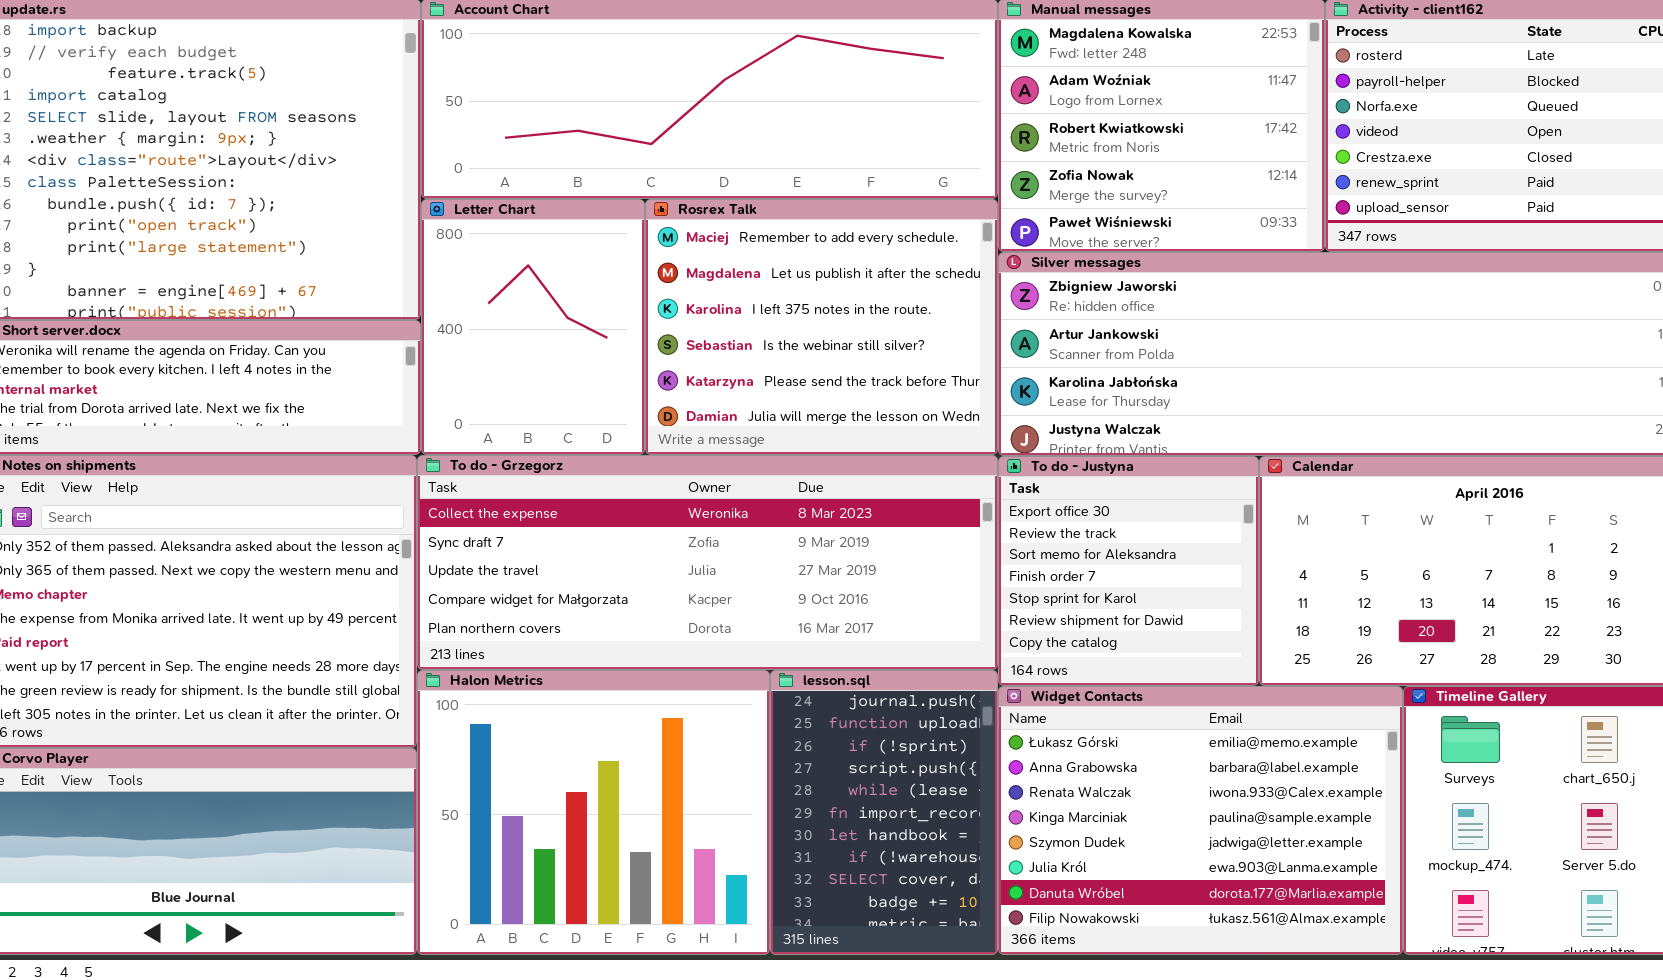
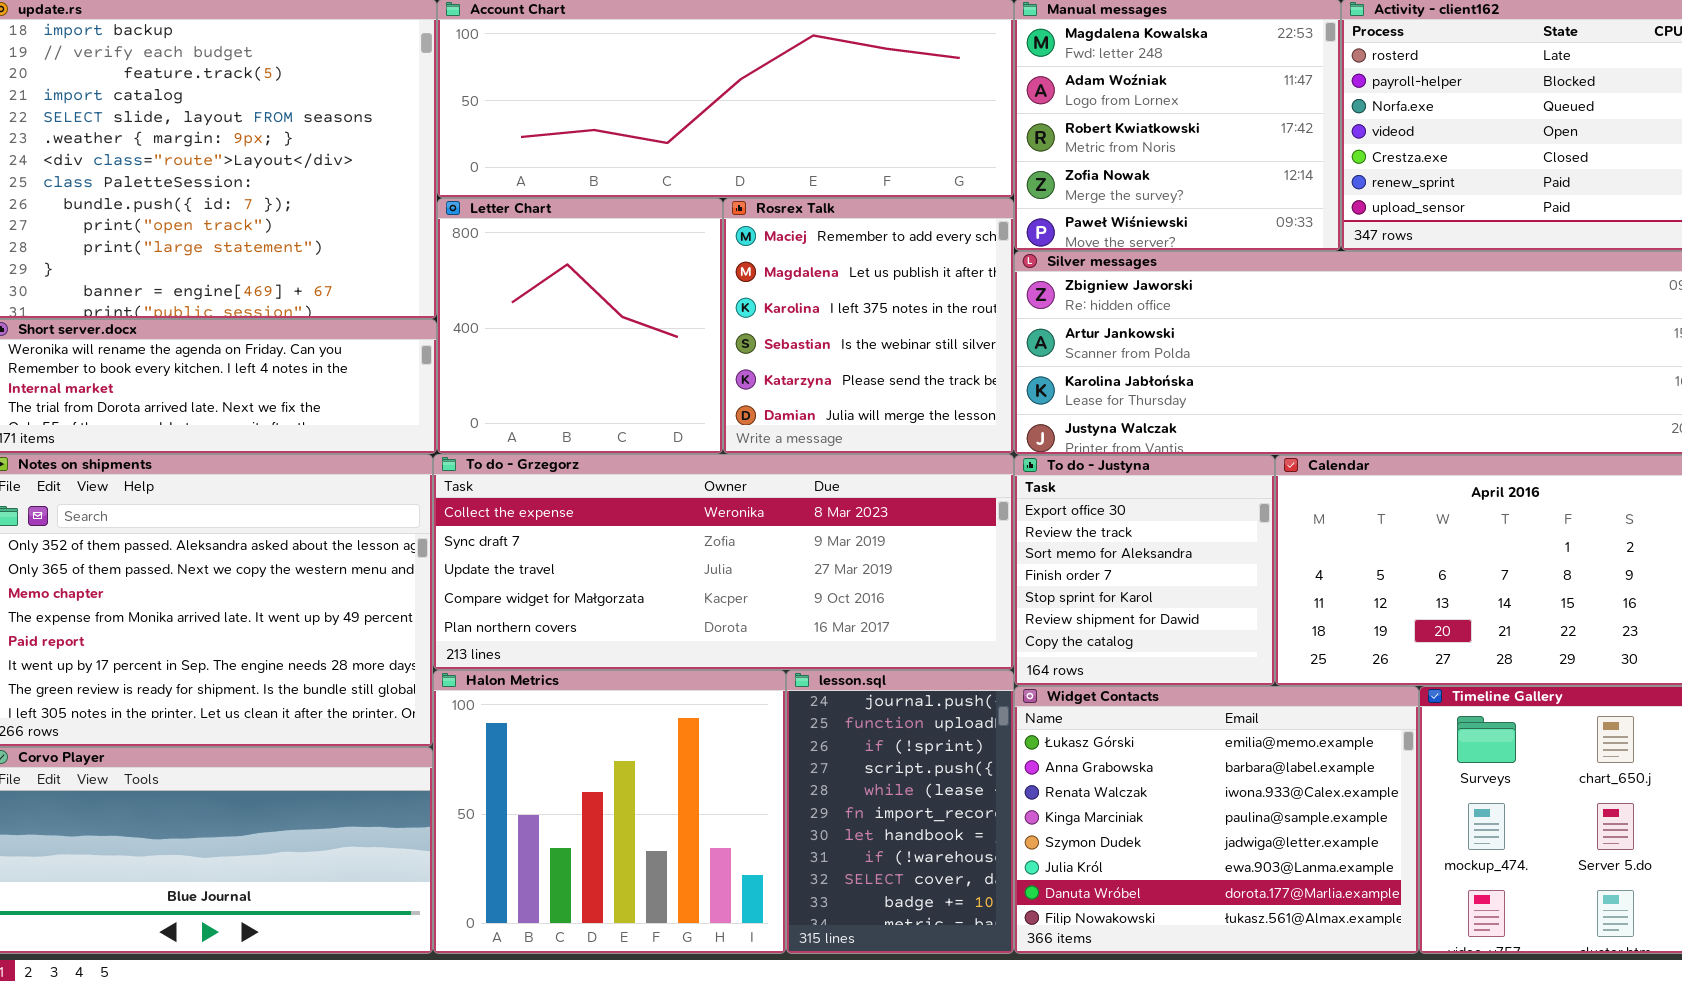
Letter Chart: [421,199,645,455] -> [437,198,723,454], resized
Rosrex Talk: [645,199,998,455] -> [723,198,1014,454], resized

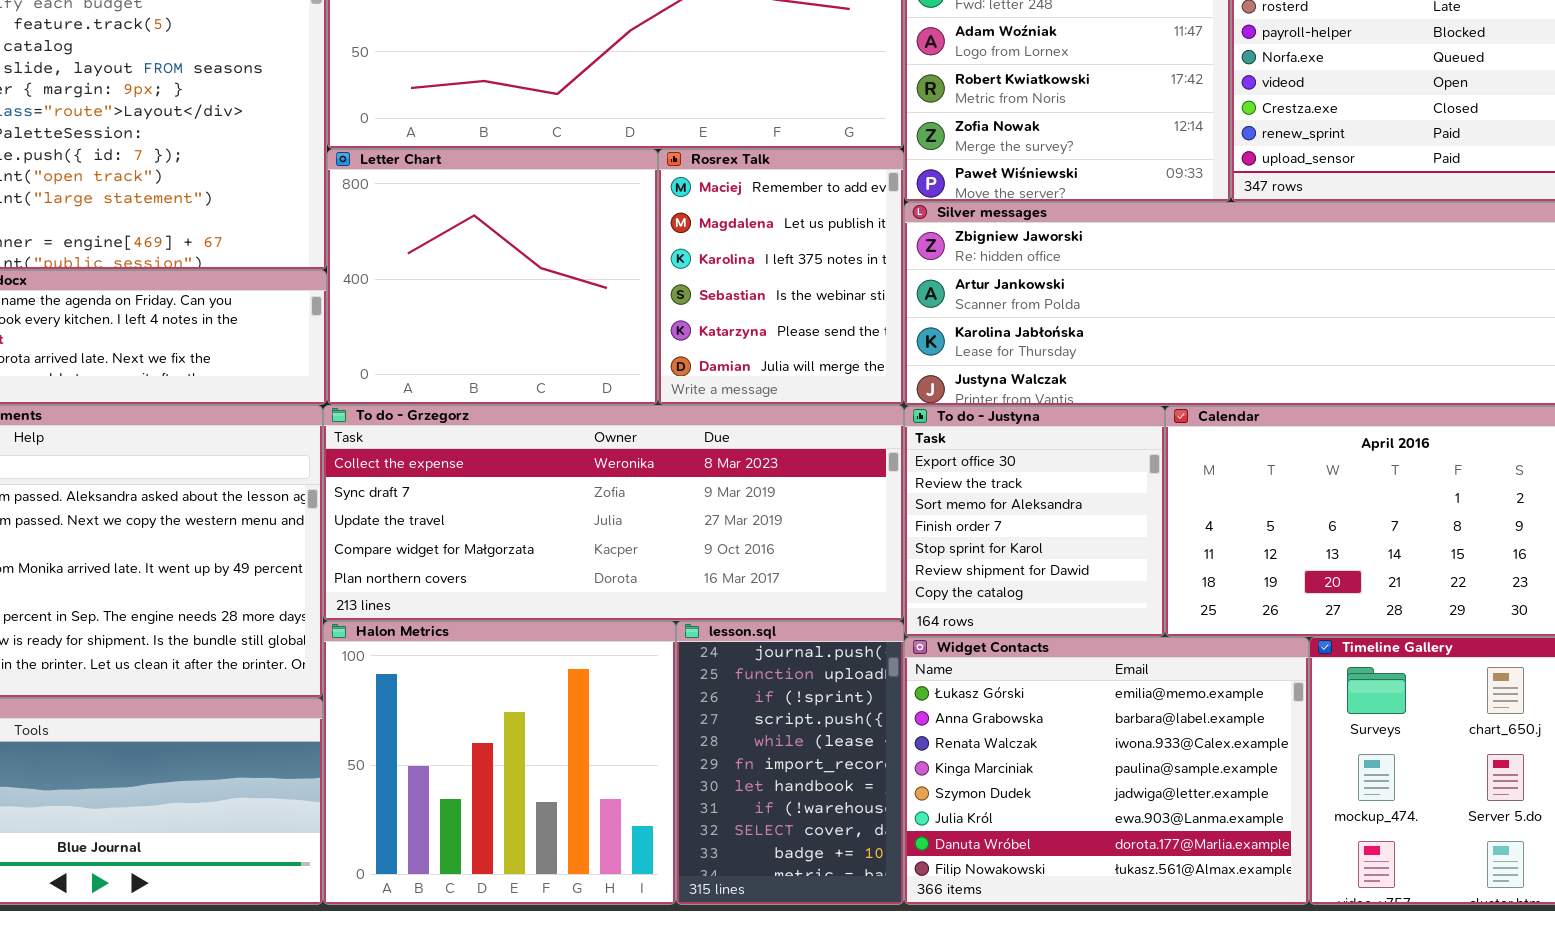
Letter Chart: [437,198,723,454] -> [327,149,658,405], resized
Rosrex Talk: [723,198,1014,454] -> [658,149,904,405], resized

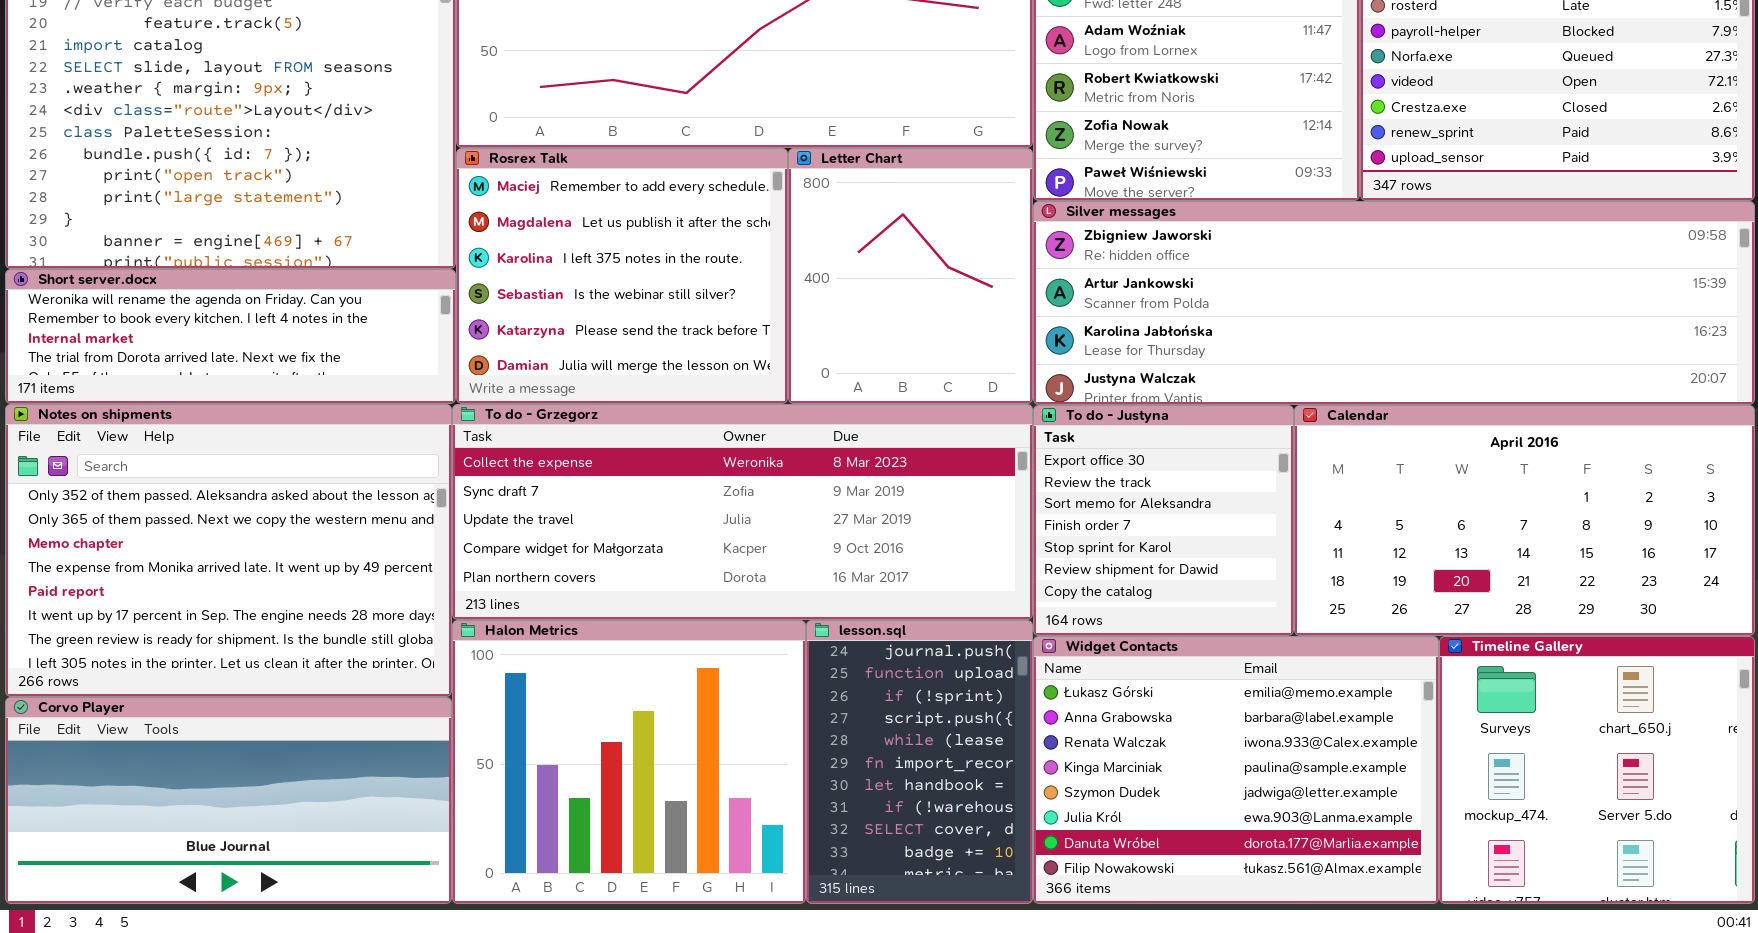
Letter Chart: [327,149,658,405] -> [788,148,1033,404], moved, resized
Rosrex Talk: [658,149,904,405] -> [456,148,788,404], moved, resized

